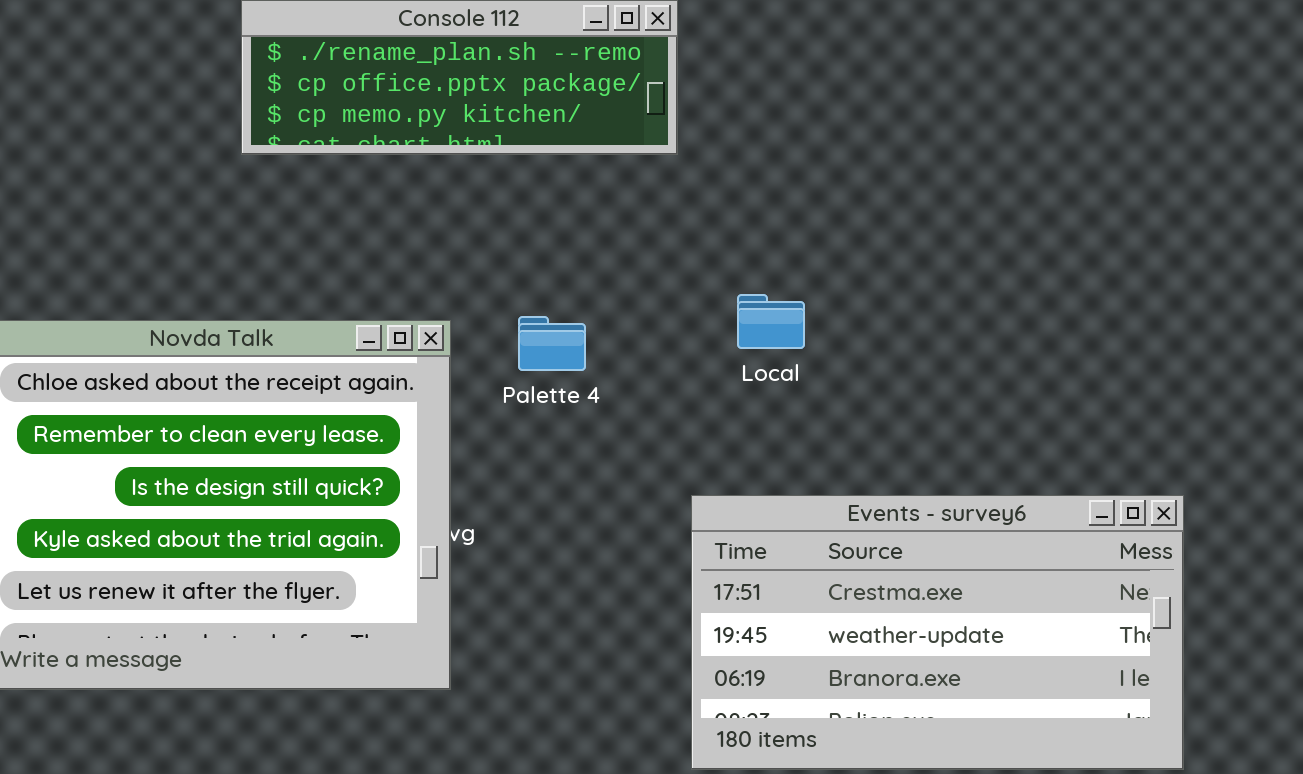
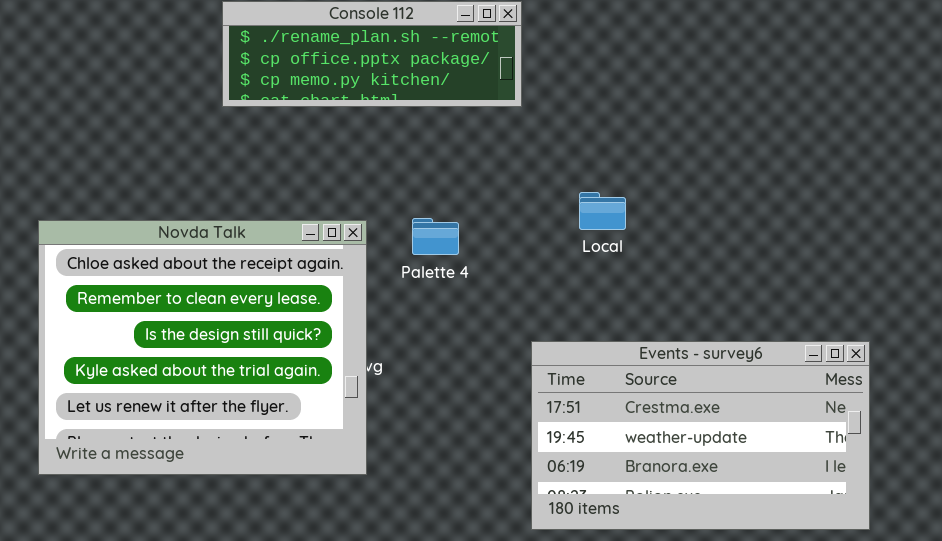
Local: [737,294,805,349] -> [579,192,626,230], moved

